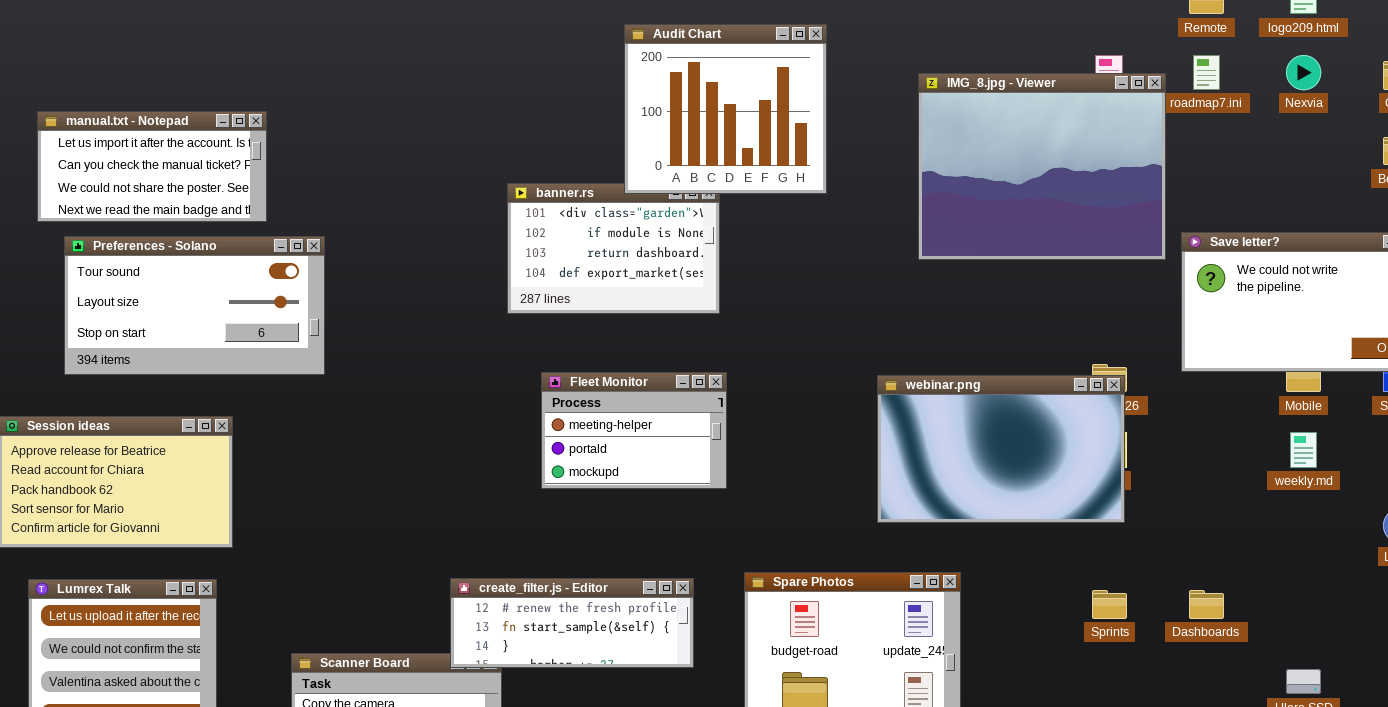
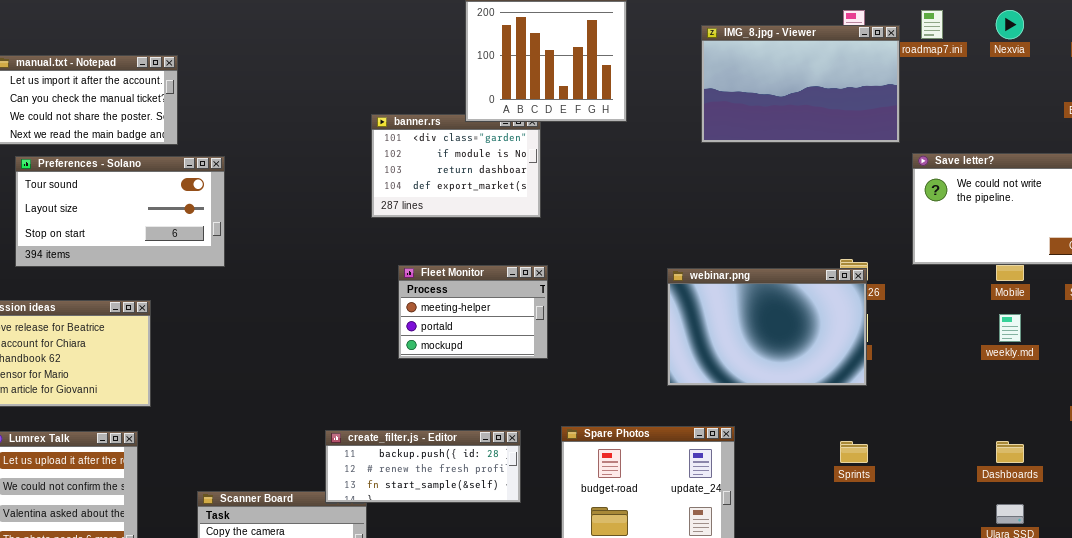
IMG_8.jpg - Viewer: [918,73,1166,260] -> [701,25,900,143], resized
create_filter.js - Editor: [450,578,694,668] -> [325,430,521,503], scrolled up 1 row
Dashboards: [1189,590,1224,619] -> [996,441,1024,463], moved

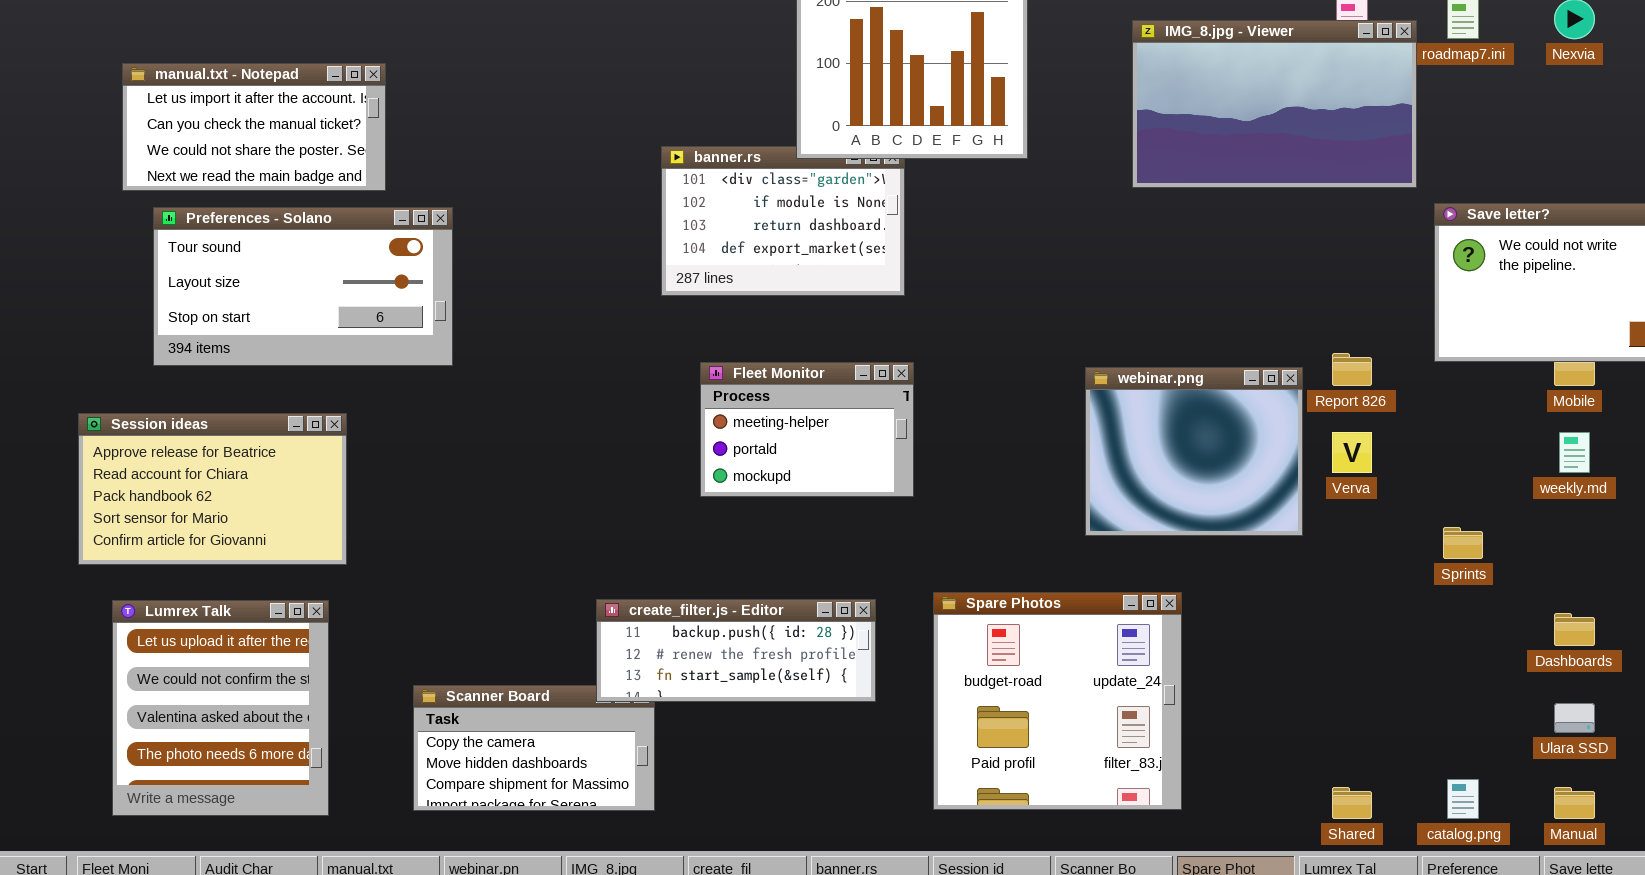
webinar.png: [667,268,867,386] -> [1085,367,1303,536], resized
Sprints: [840,441,868,463] -> [1443,527,1483,559], moved

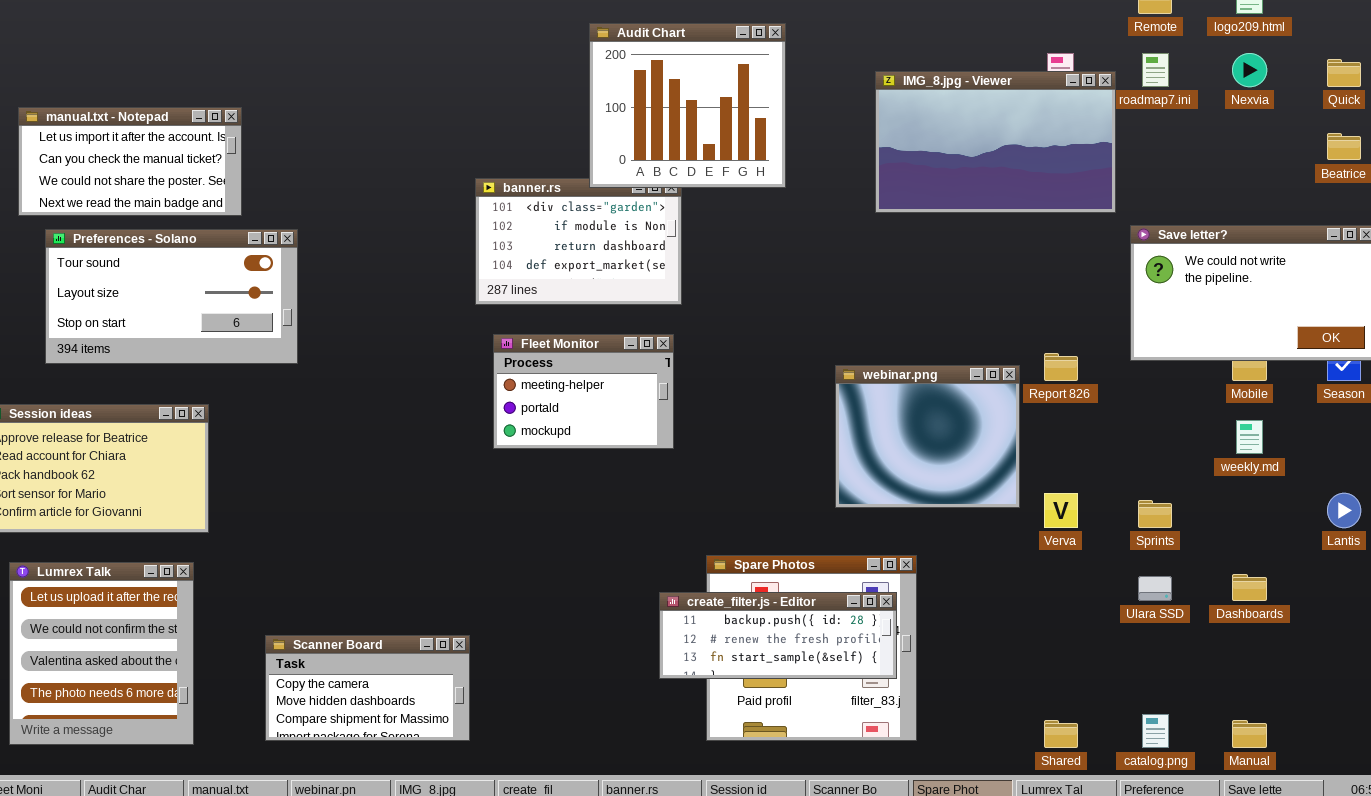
Fleet Monitor: [700,362,914,497] -> [493,334,674,449], moved
Verva: [1332,432,1372,473] -> [1044,493,1078,528], moved
create_filter.js - Editor: [596,599,876,702] -> [659,592,897,679], moved
Ulara SSD: [1554,703,1595,733] -> [1138,576,1172,601], moved

